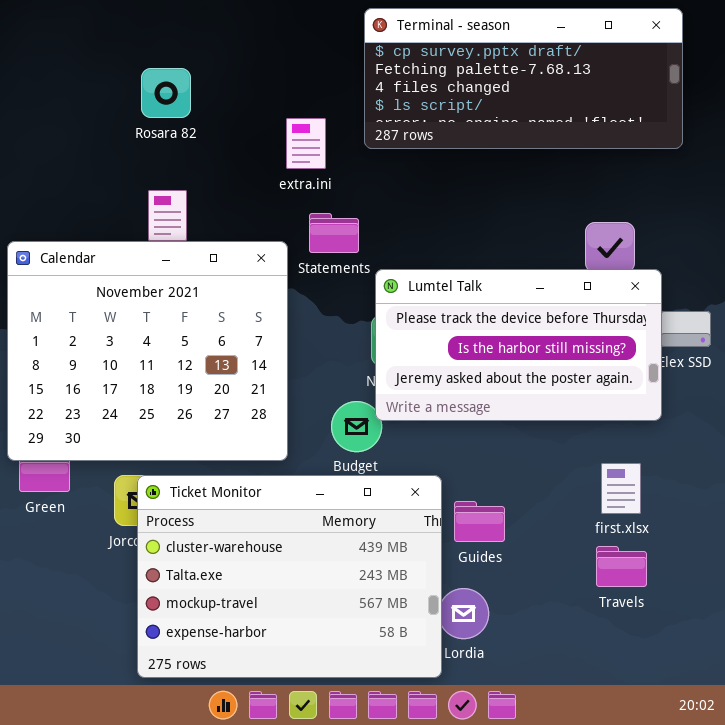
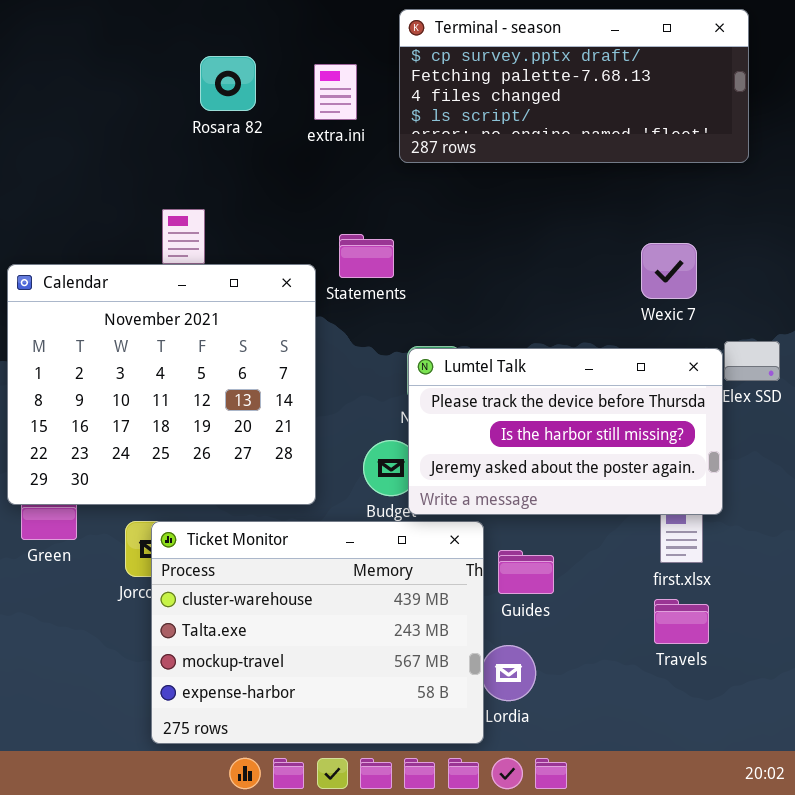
Rosara 82: [141,68,191,118] -> [200,56,256,111], moved
extra.ini: [286,118,326,169] -> [314,64,357,120], moved
Lumtel Talk: [375,269,662,421] -> [408,348,723,515], moved

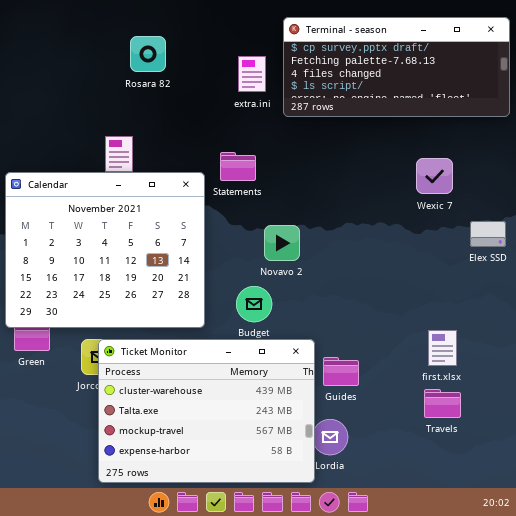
Terminal - season: [399,9,749,163] -> [283,17,510,117], moved
extra.ini: [314,64,357,120] -> [238,56,266,92], moved
Lumtel Talk: [408,348,723,515] -> none, closed

